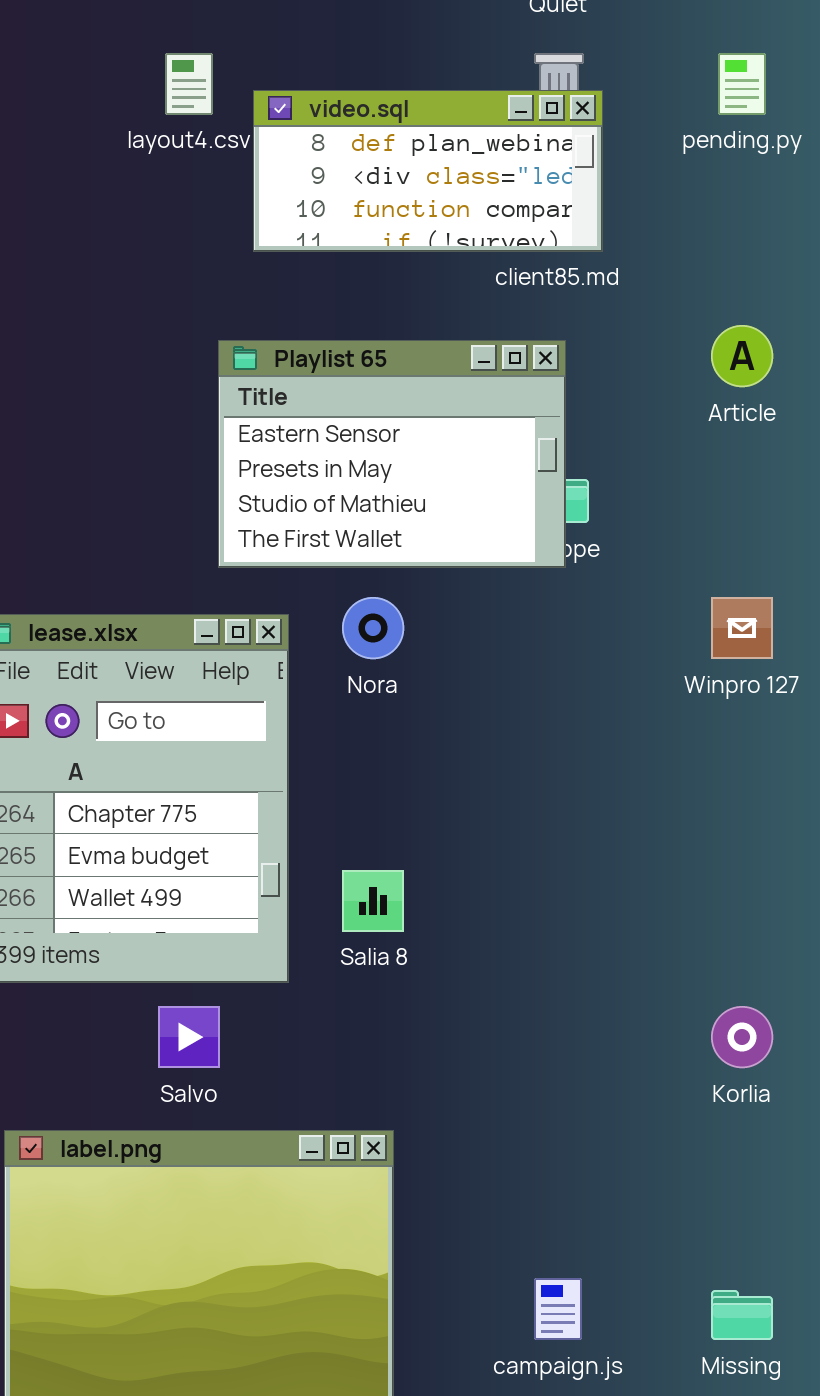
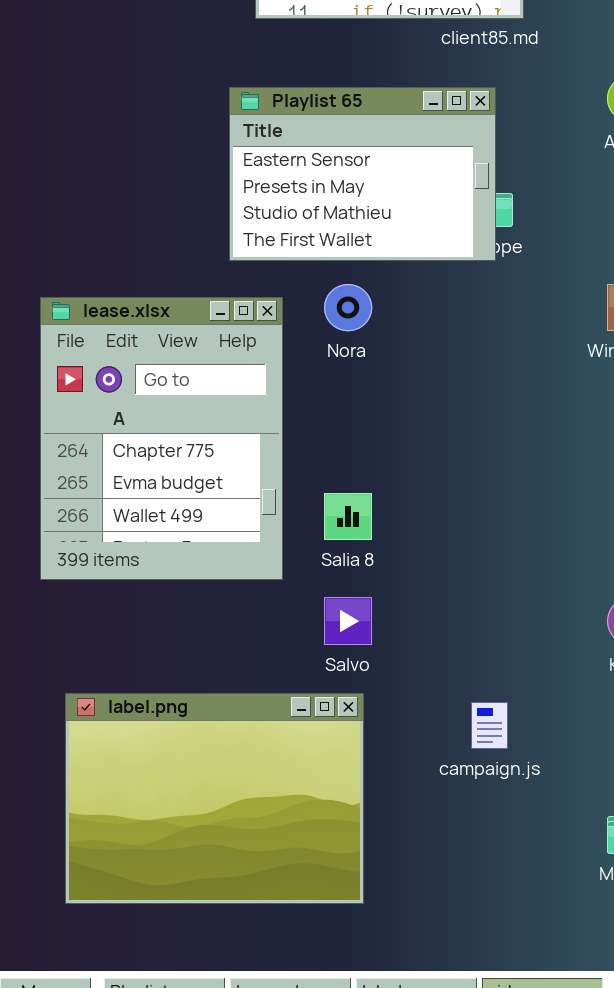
Salvo: [158,1006,220,1068] -> [324,597,372,645], moved
campaign.js: [534,1278,582,1340] -> [471,702,508,749], moved

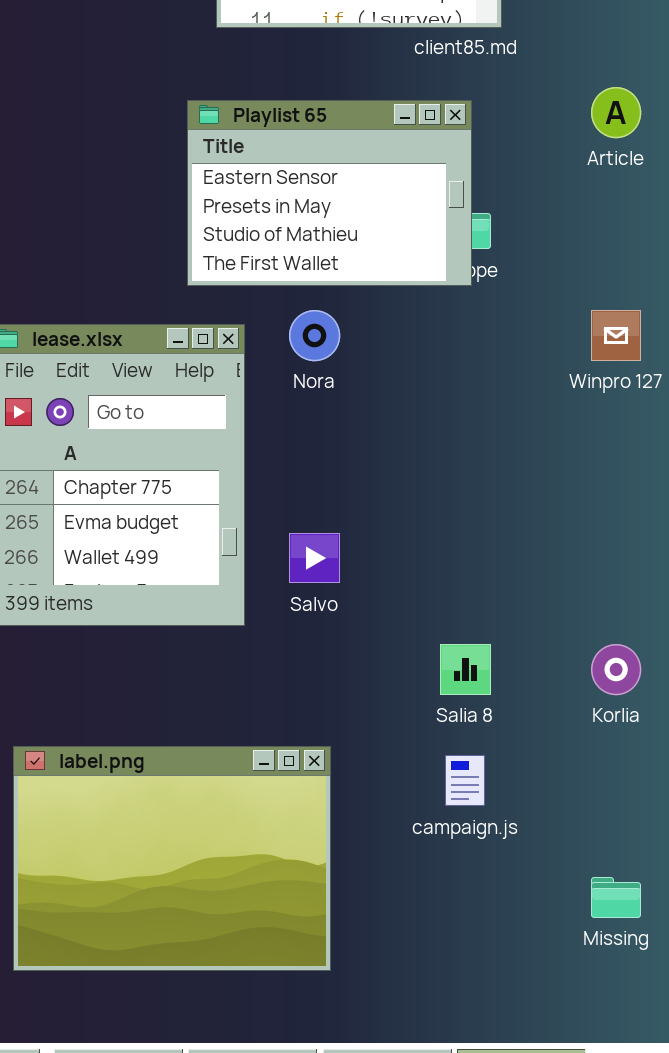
Salia 8: [324,493,372,540] -> [440,644,491,695], moved
Salvo: [324,597,372,645] -> [289,533,340,583], moved

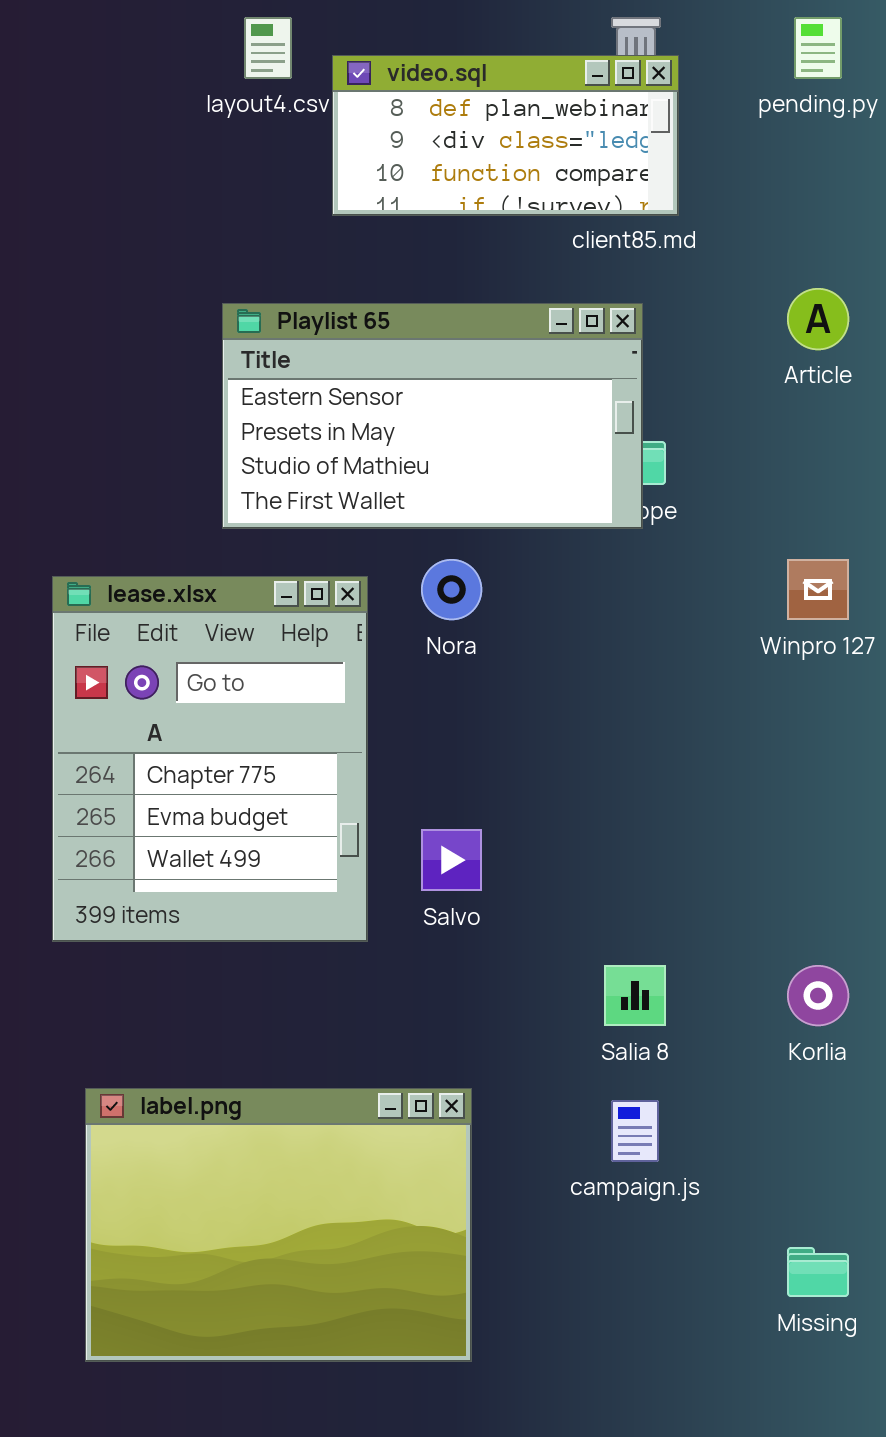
Playlist 65: [187,100,472,286] -> [222,303,643,529], resized

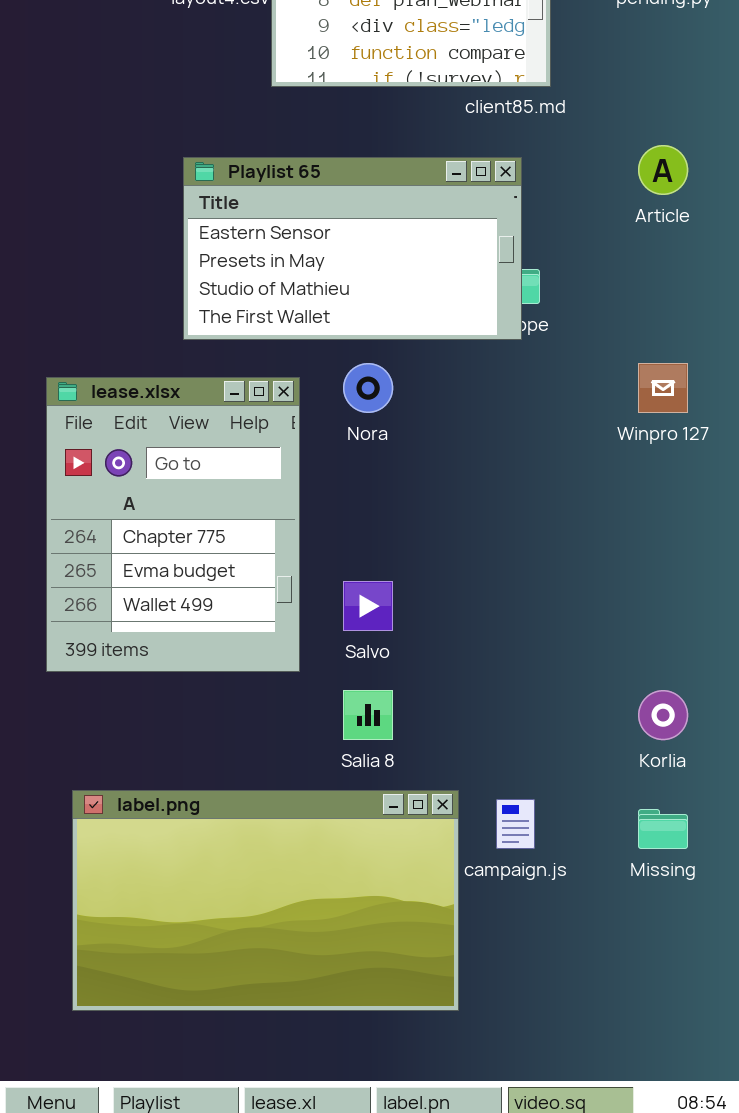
Salia 8: [604,965,666,1026] -> [343,690,393,740], moved
label.png: [85,1088,472,1362] -> [72,790,459,1011], resized
Missing: [787,1247,849,1297] -> [638,809,688,849], moved

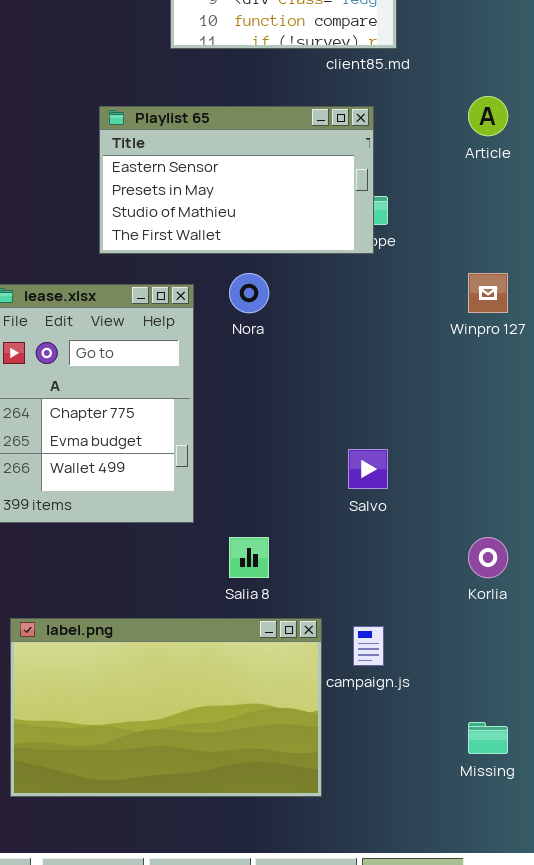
Salvo: [343,581,393,631] -> [348,449,388,489], moved
Missing: [638,809,688,849] -> [468,722,508,754], moved

